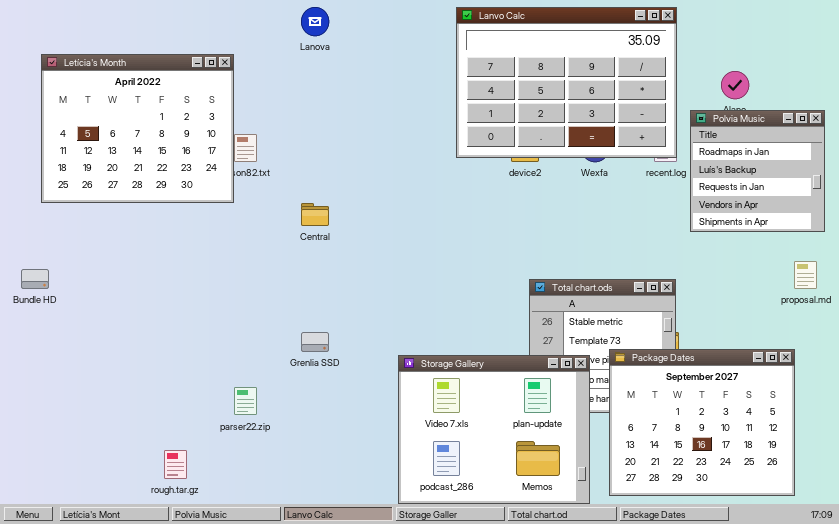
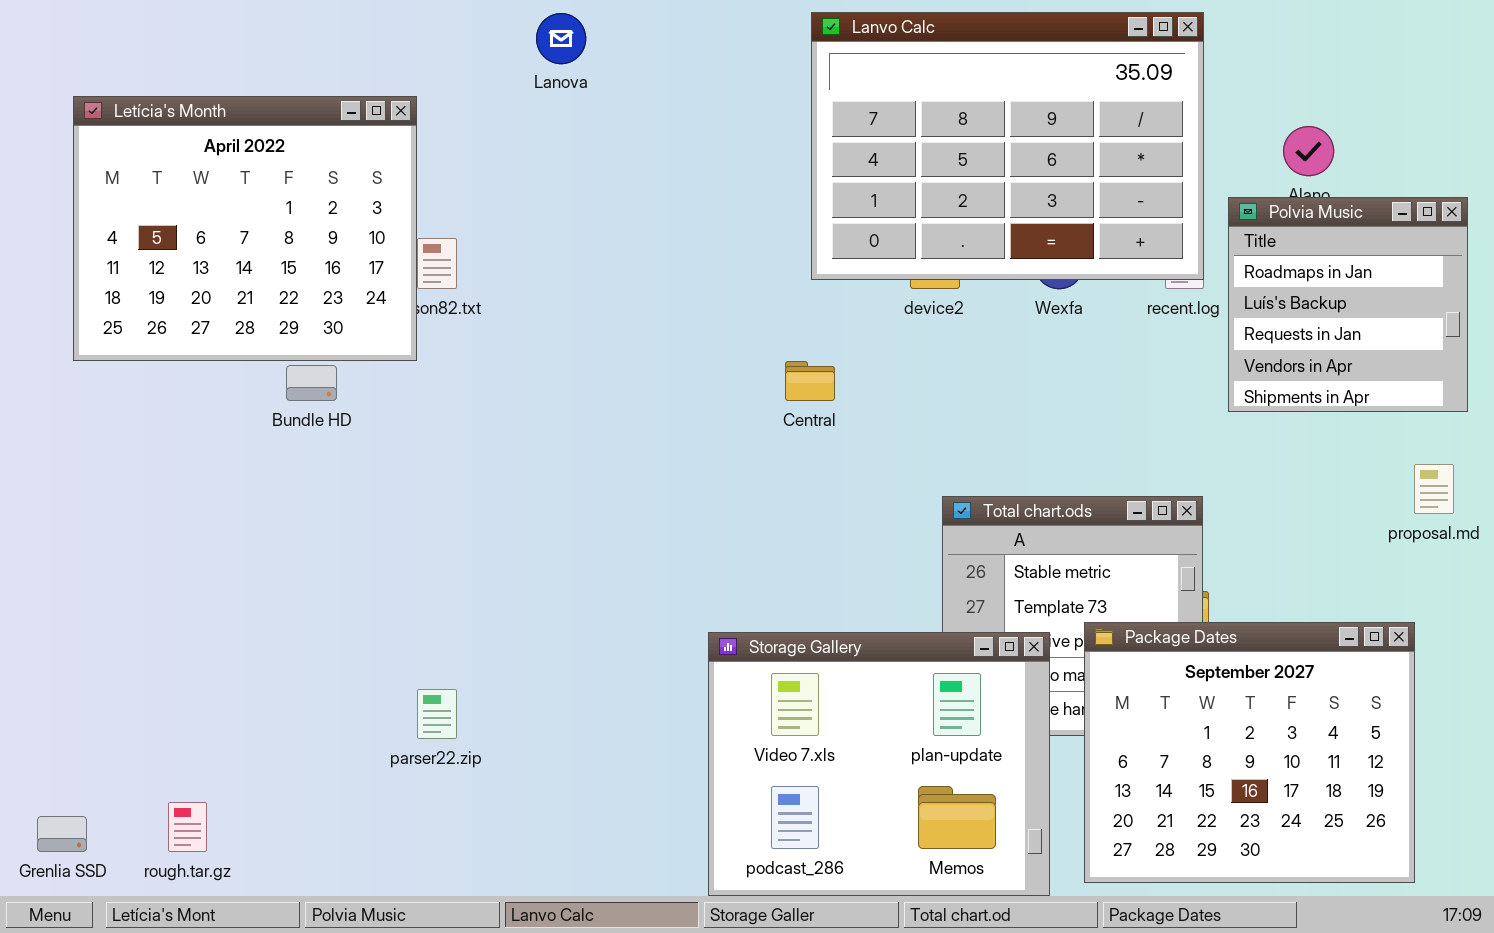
Central: [301,203,329,226] -> [785,361,835,401], moved
Bundle HD: [21,269,49,289] -> [286,365,337,401], moved
Grenlia SSD: [301,332,329,352] -> [37,816,87,852], moved
rough.tar.gz: [164,450,187,479] -> [168,802,207,852], moved

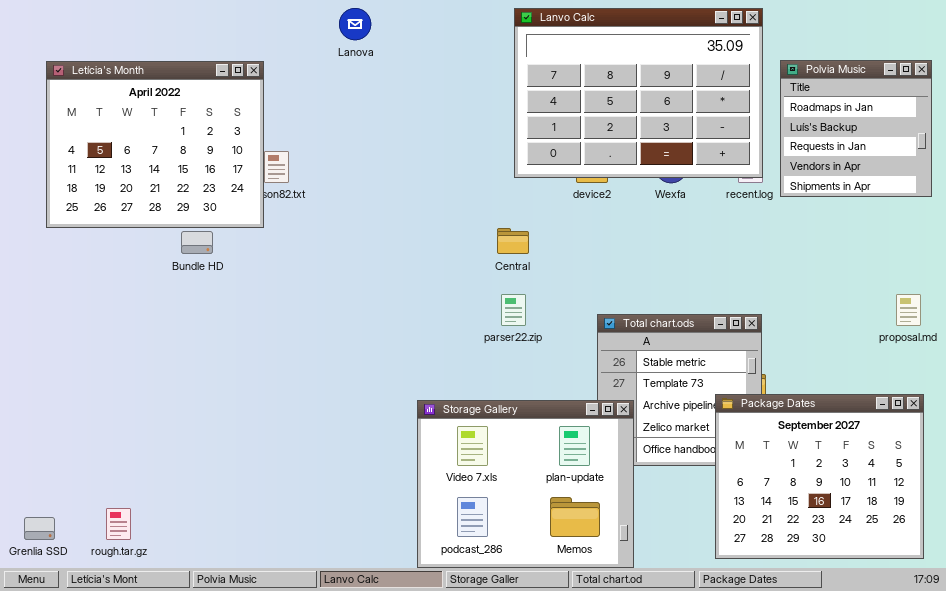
Polvia Music: [1228,197,1468,412] -> [780,60,932,197], moved
Package Dates: [1084,622,1415,883] -> [715,394,924,559], moved
Storage Gallery: [708,632,1050,896] -> [417,400,634,568], moved
parser22.zip: [417,689,457,739] -> [501,294,526,326], moved

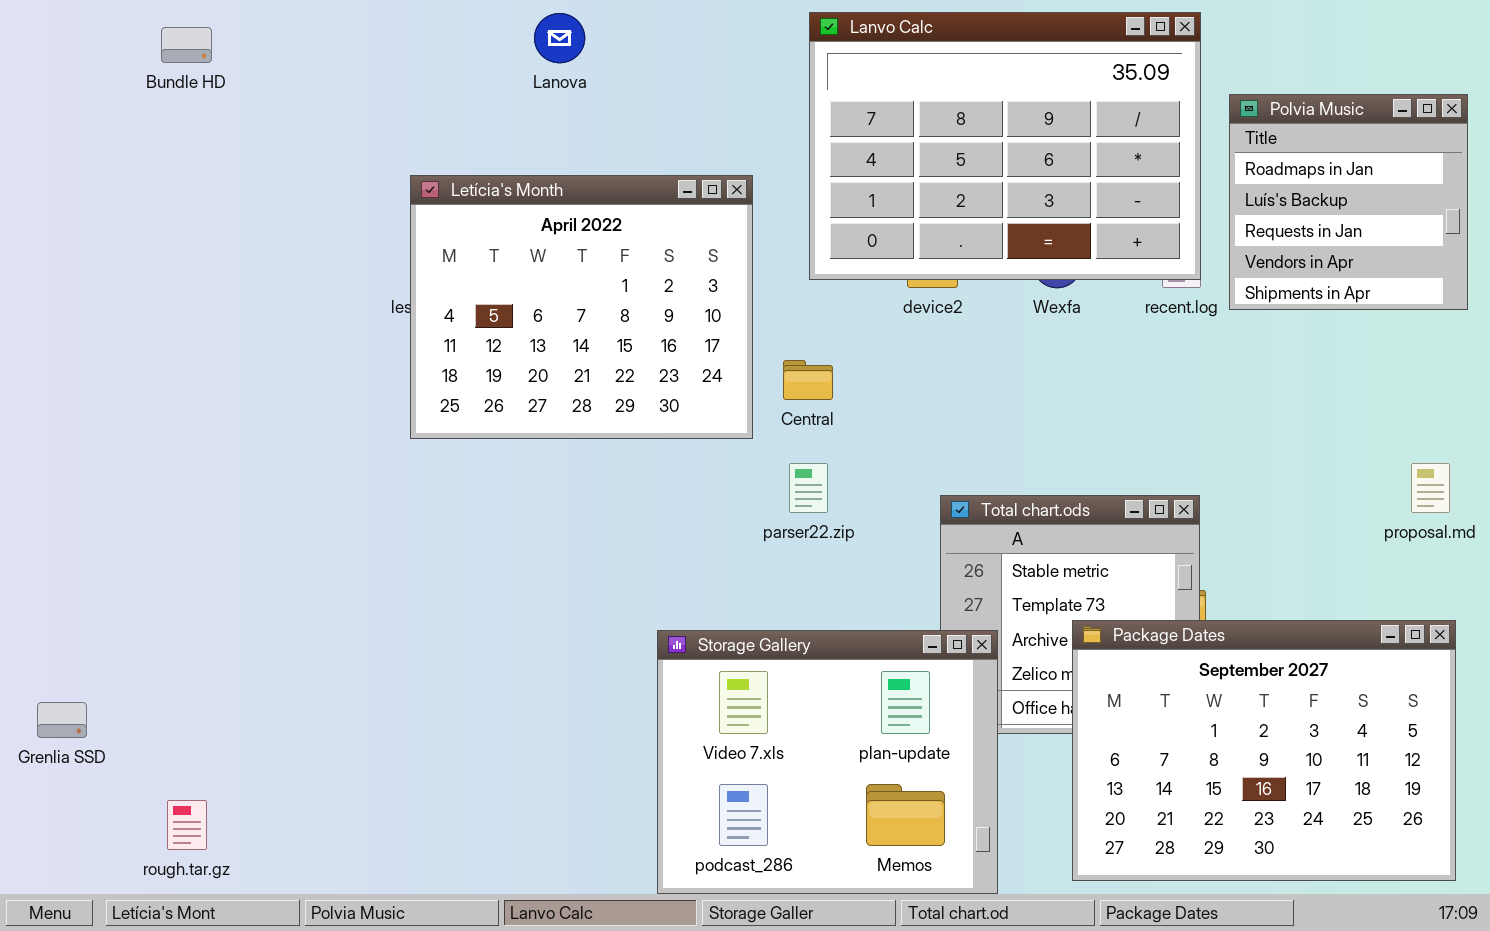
Letícia's Month: [46,61,264,228] -> [410,175,753,439], moved
Bundle HD: [181,231,213,254] -> [161,27,212,63], moved
Package Dates: [715,394,924,559] -> [1072,620,1456,881], resized
Grenlia SSD: [24,517,55,540] -> [37,702,87,738], moved

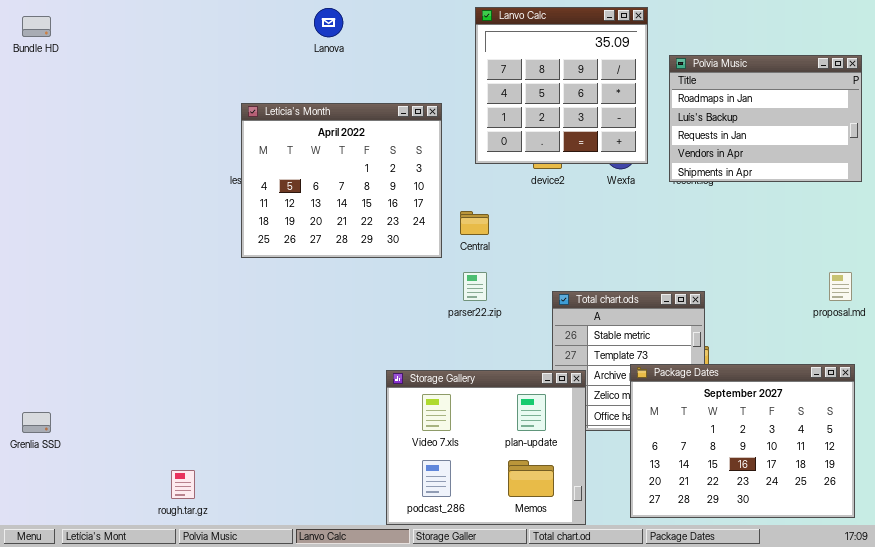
Lanvo Calc: [809,12,1201,280] -> [475,7,648,164], resized
Bundle HD: [161,27,212,63] -> [22,16,51,37], moved
Polvia Music: [1229,94,1468,310] -> [669,55,862,182], resized
rough.tar.gz: [167,800,207,850] -> [171,470,195,499], moved

